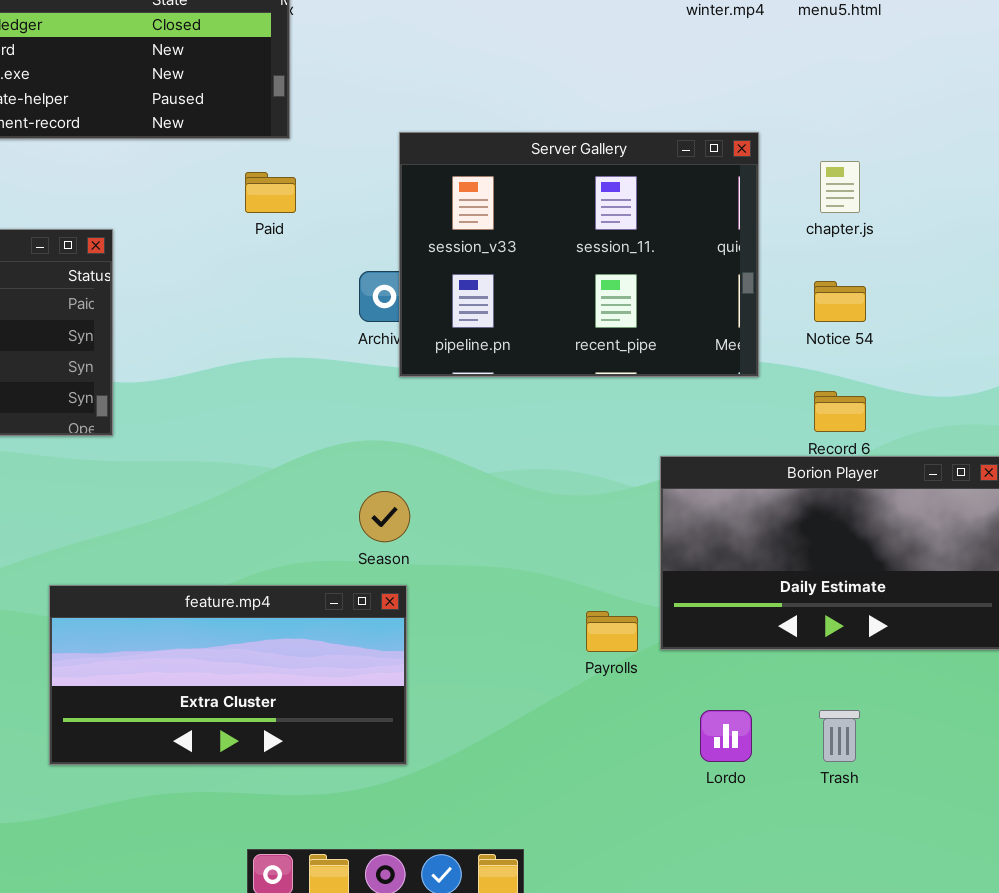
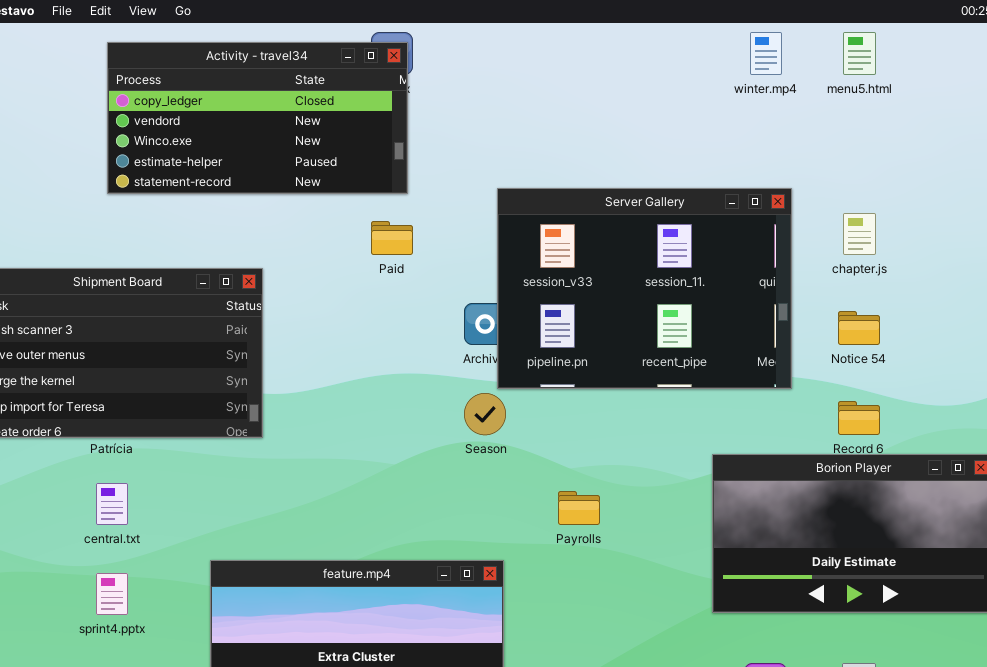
Season: [359,491,410,542] -> [464,393,506,435], moved
Payrolls: [586,611,638,652] -> [558,491,600,525], moved

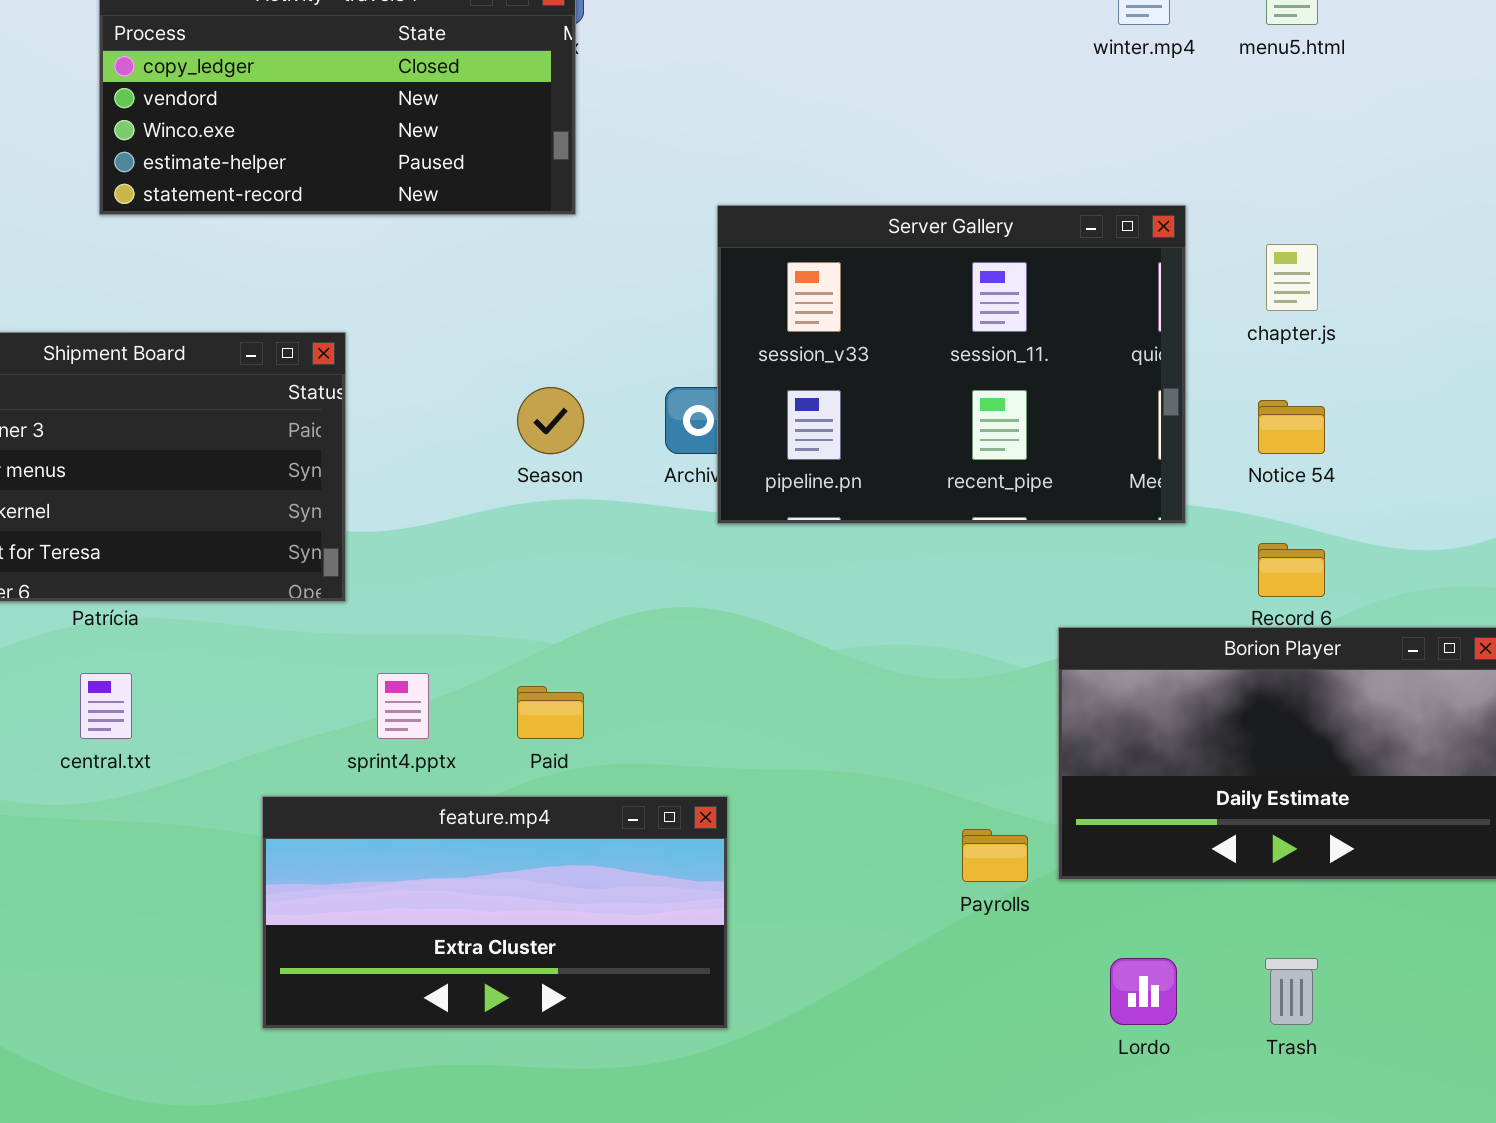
Paid: [371,221,413,255] -> [517,686,584,739], moved
Season: [464,393,506,435] -> [517,387,584,454], moved
Payrolls: [558,491,600,525] -> [962,829,1028,882], moved
sprint4.pptx: [96,573,128,615] -> [377,673,429,739], moved

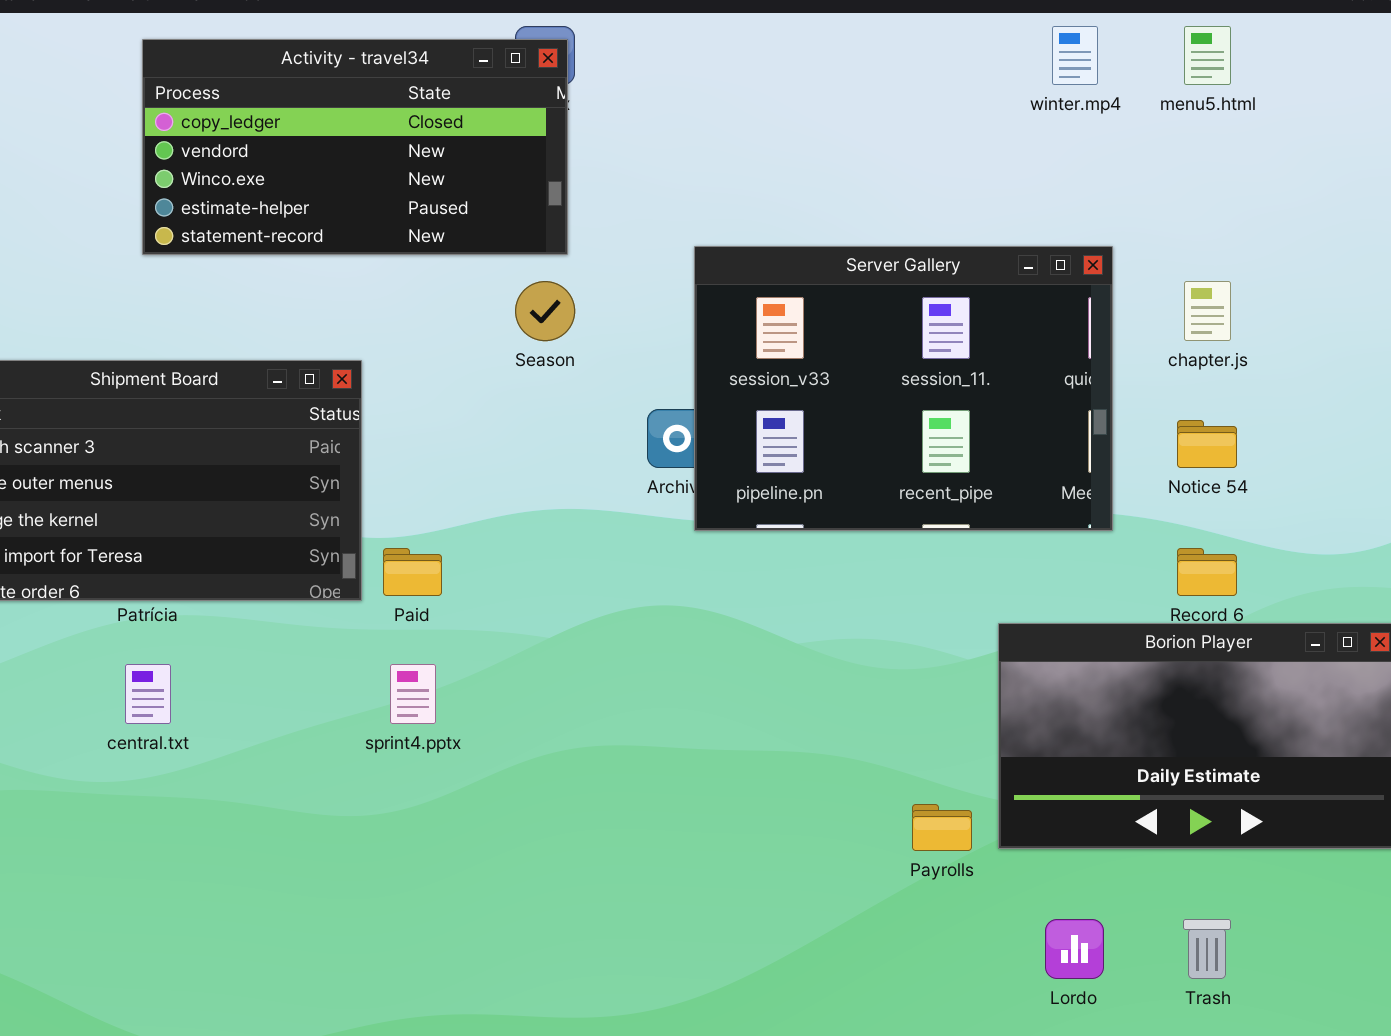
Season: [517,387,584,454] -> [515,281,575,341], moved
Paid: [517,686,584,739] -> [383,548,442,596], moved
feature.mp4: [262,796,728,1029] -> none, closed

